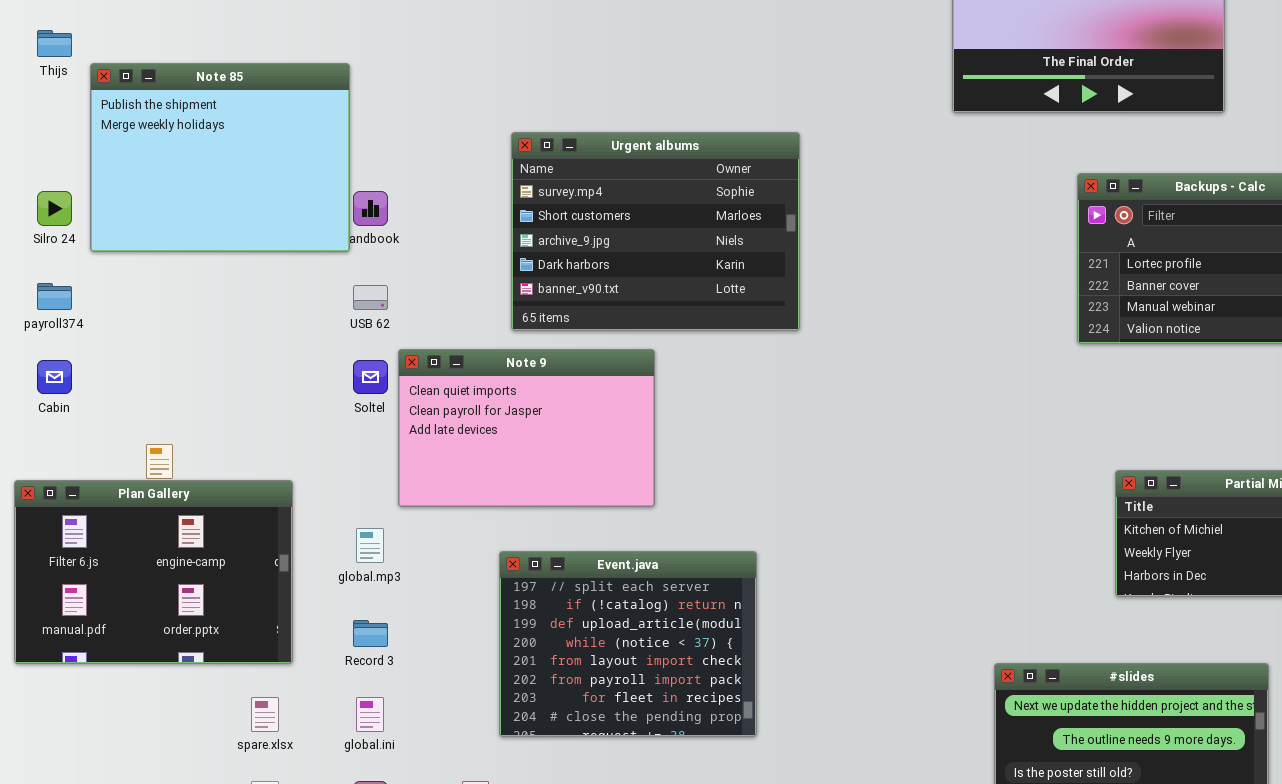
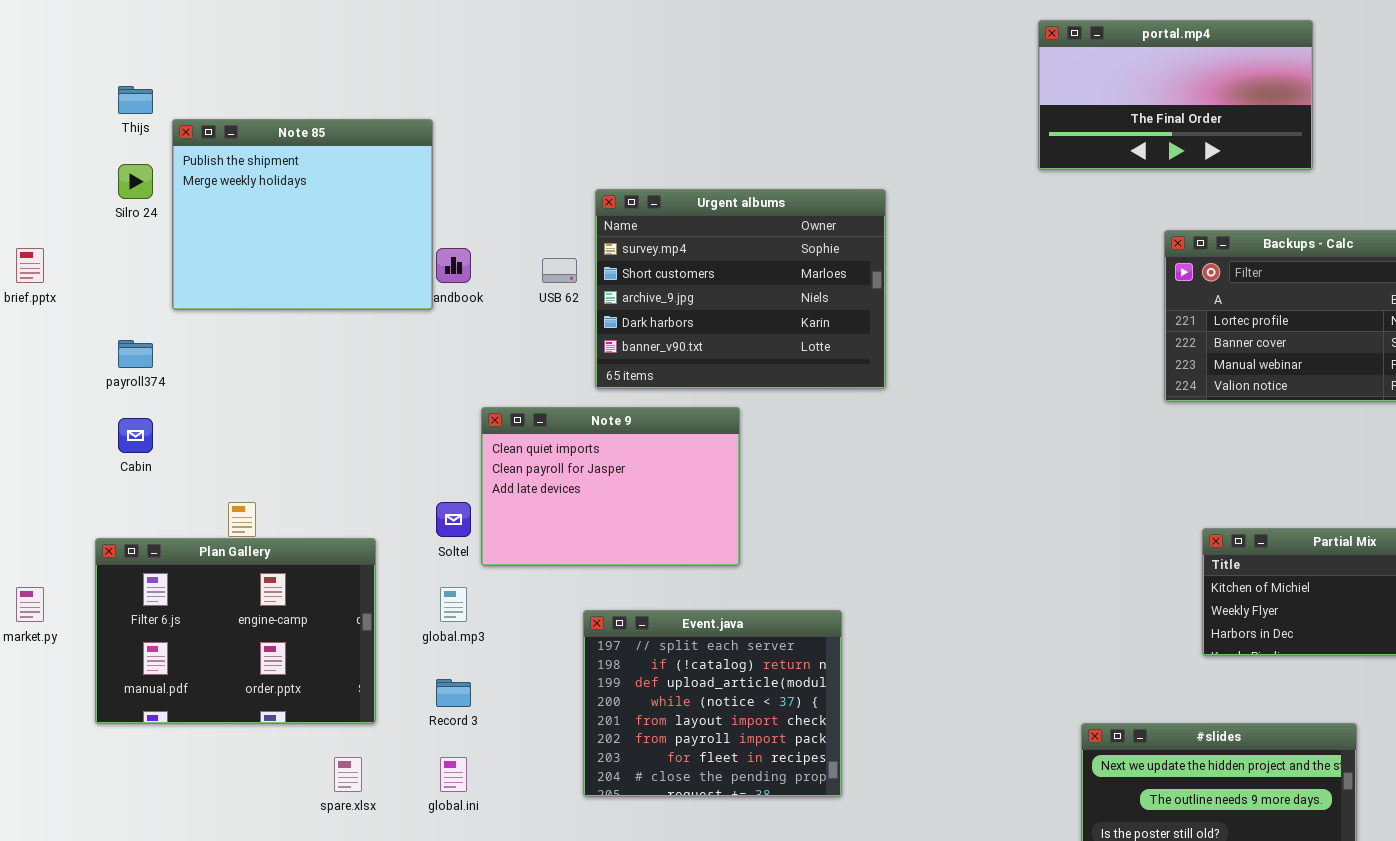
Silro 24: [37,191,72,226] -> [118,164,153,199], moved
USB 62: [353,285,388,310] -> [542,258,577,283], moved
Soltel: [353,360,388,394] -> [436,502,471,537], moved

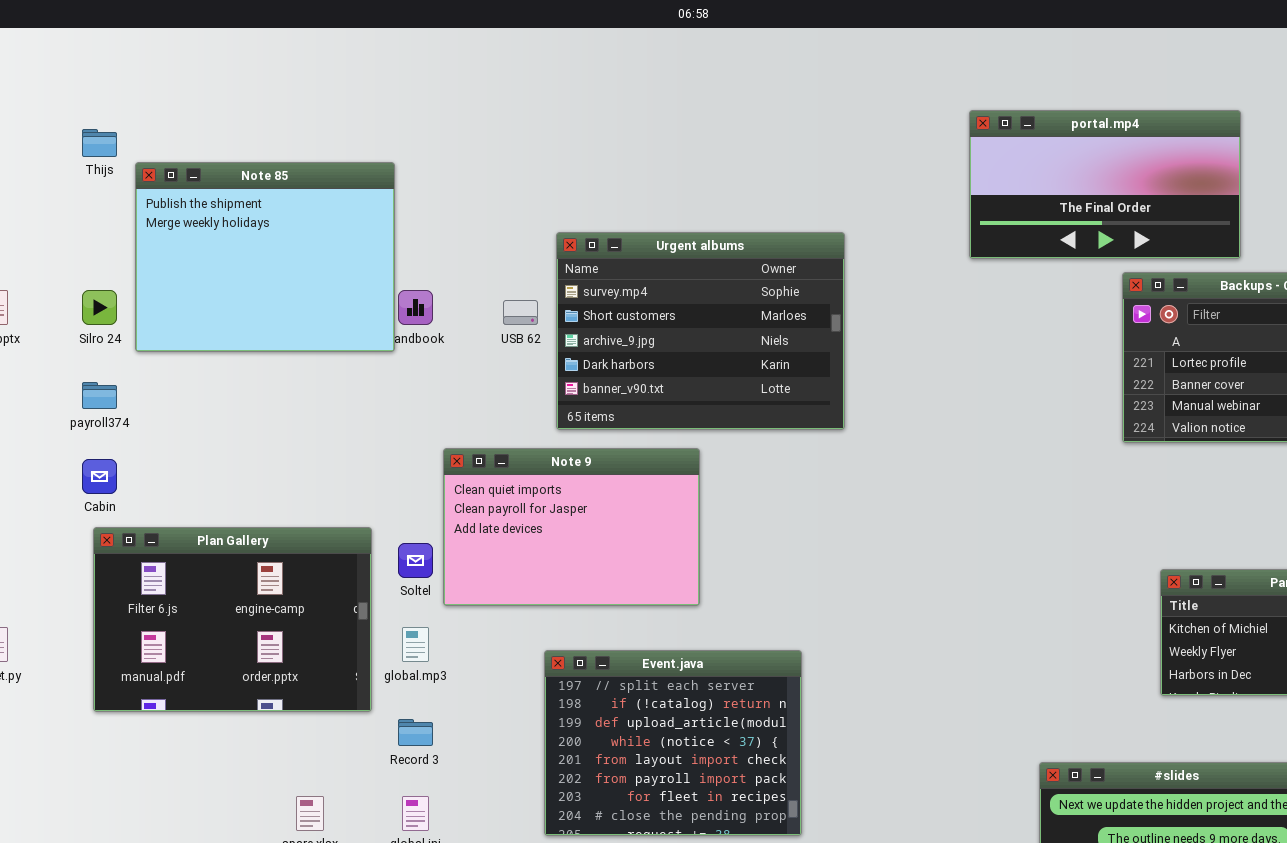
portal.mp4: [1038,20,1313,170] -> [969,110,1241,259], moved
Silro 24: [118,164,153,199] -> [82,290,117,325], moved
Plan Gallery: [95,538,376,724] -> [93,527,372,712], moved

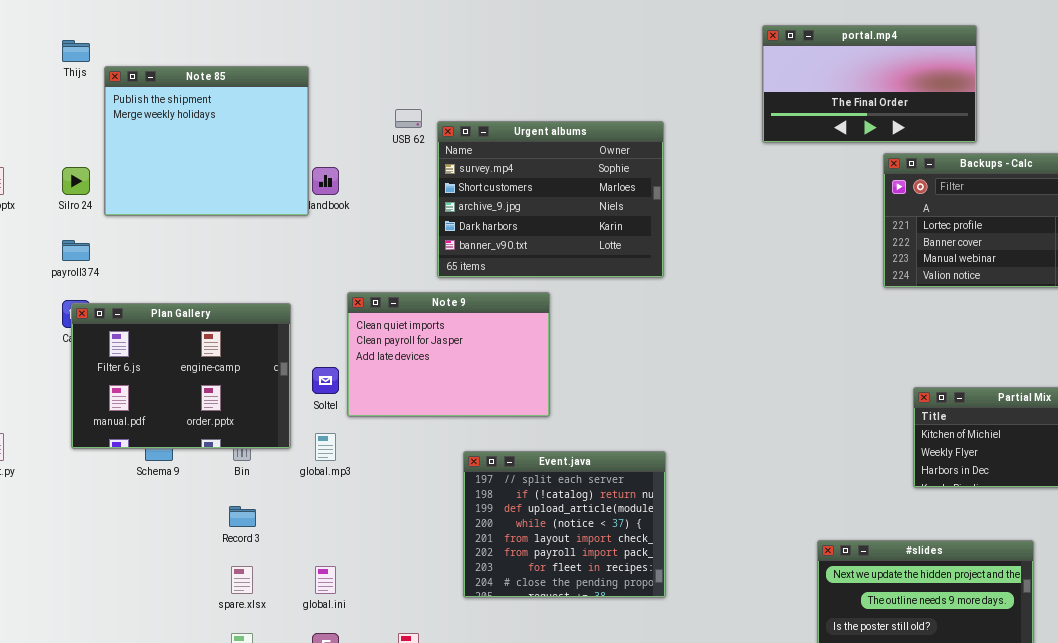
USB 62: [503,300,538,325] -> [395,109,422,128], moved
Plan Gallery: [93,527,372,712] -> [71,303,291,449], moved
Event.java: [544,650,802,836] -> [463,451,666,598], moved
Record 3: [398,719,433,746] -> [229,506,256,527], moved

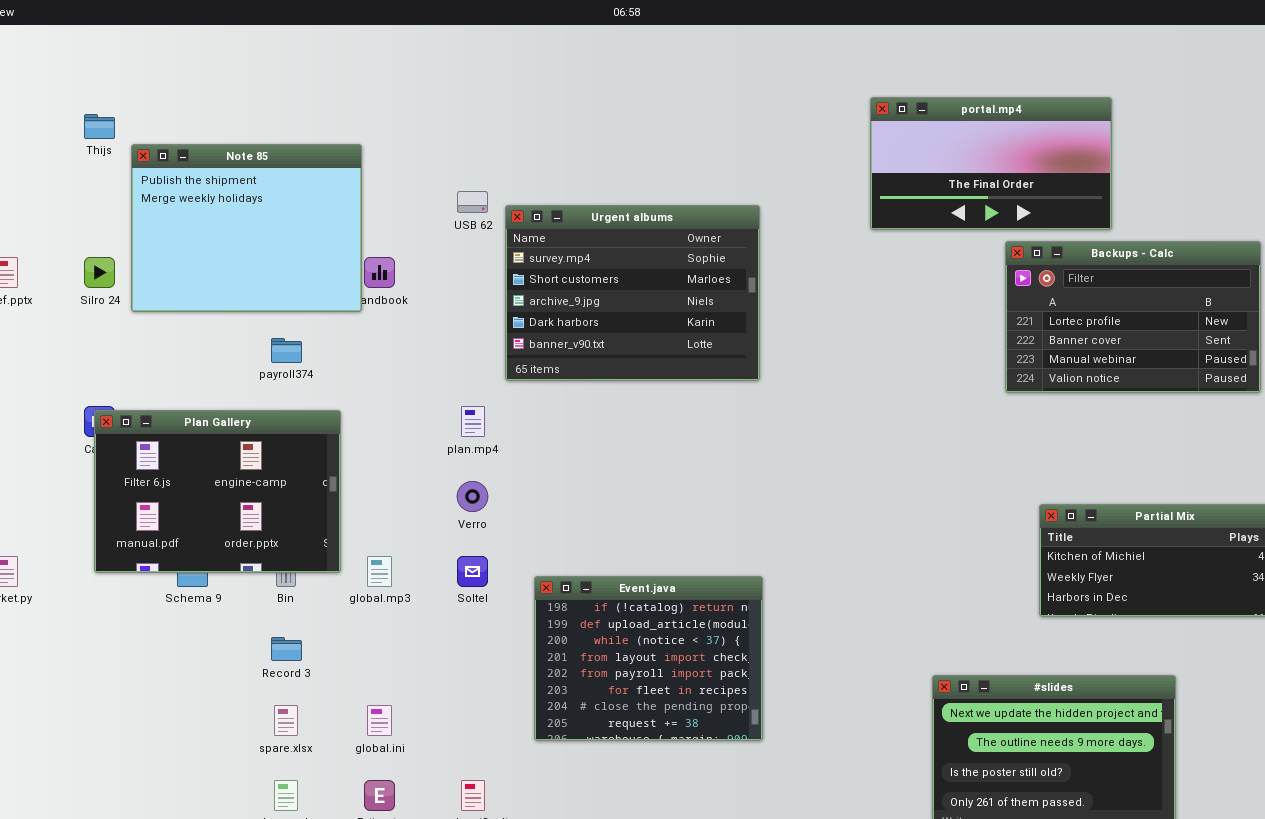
payroll374: [62,240,90,261] -> [271,338,302,363], moved
Note 9: [347,292,550,417] -> none, closed
Soltel: [312,367,339,394] -> [457,556,488,587], moved
Event.java: [463,451,666,598] -> [534,576,763,741], scrolled down 1 row

